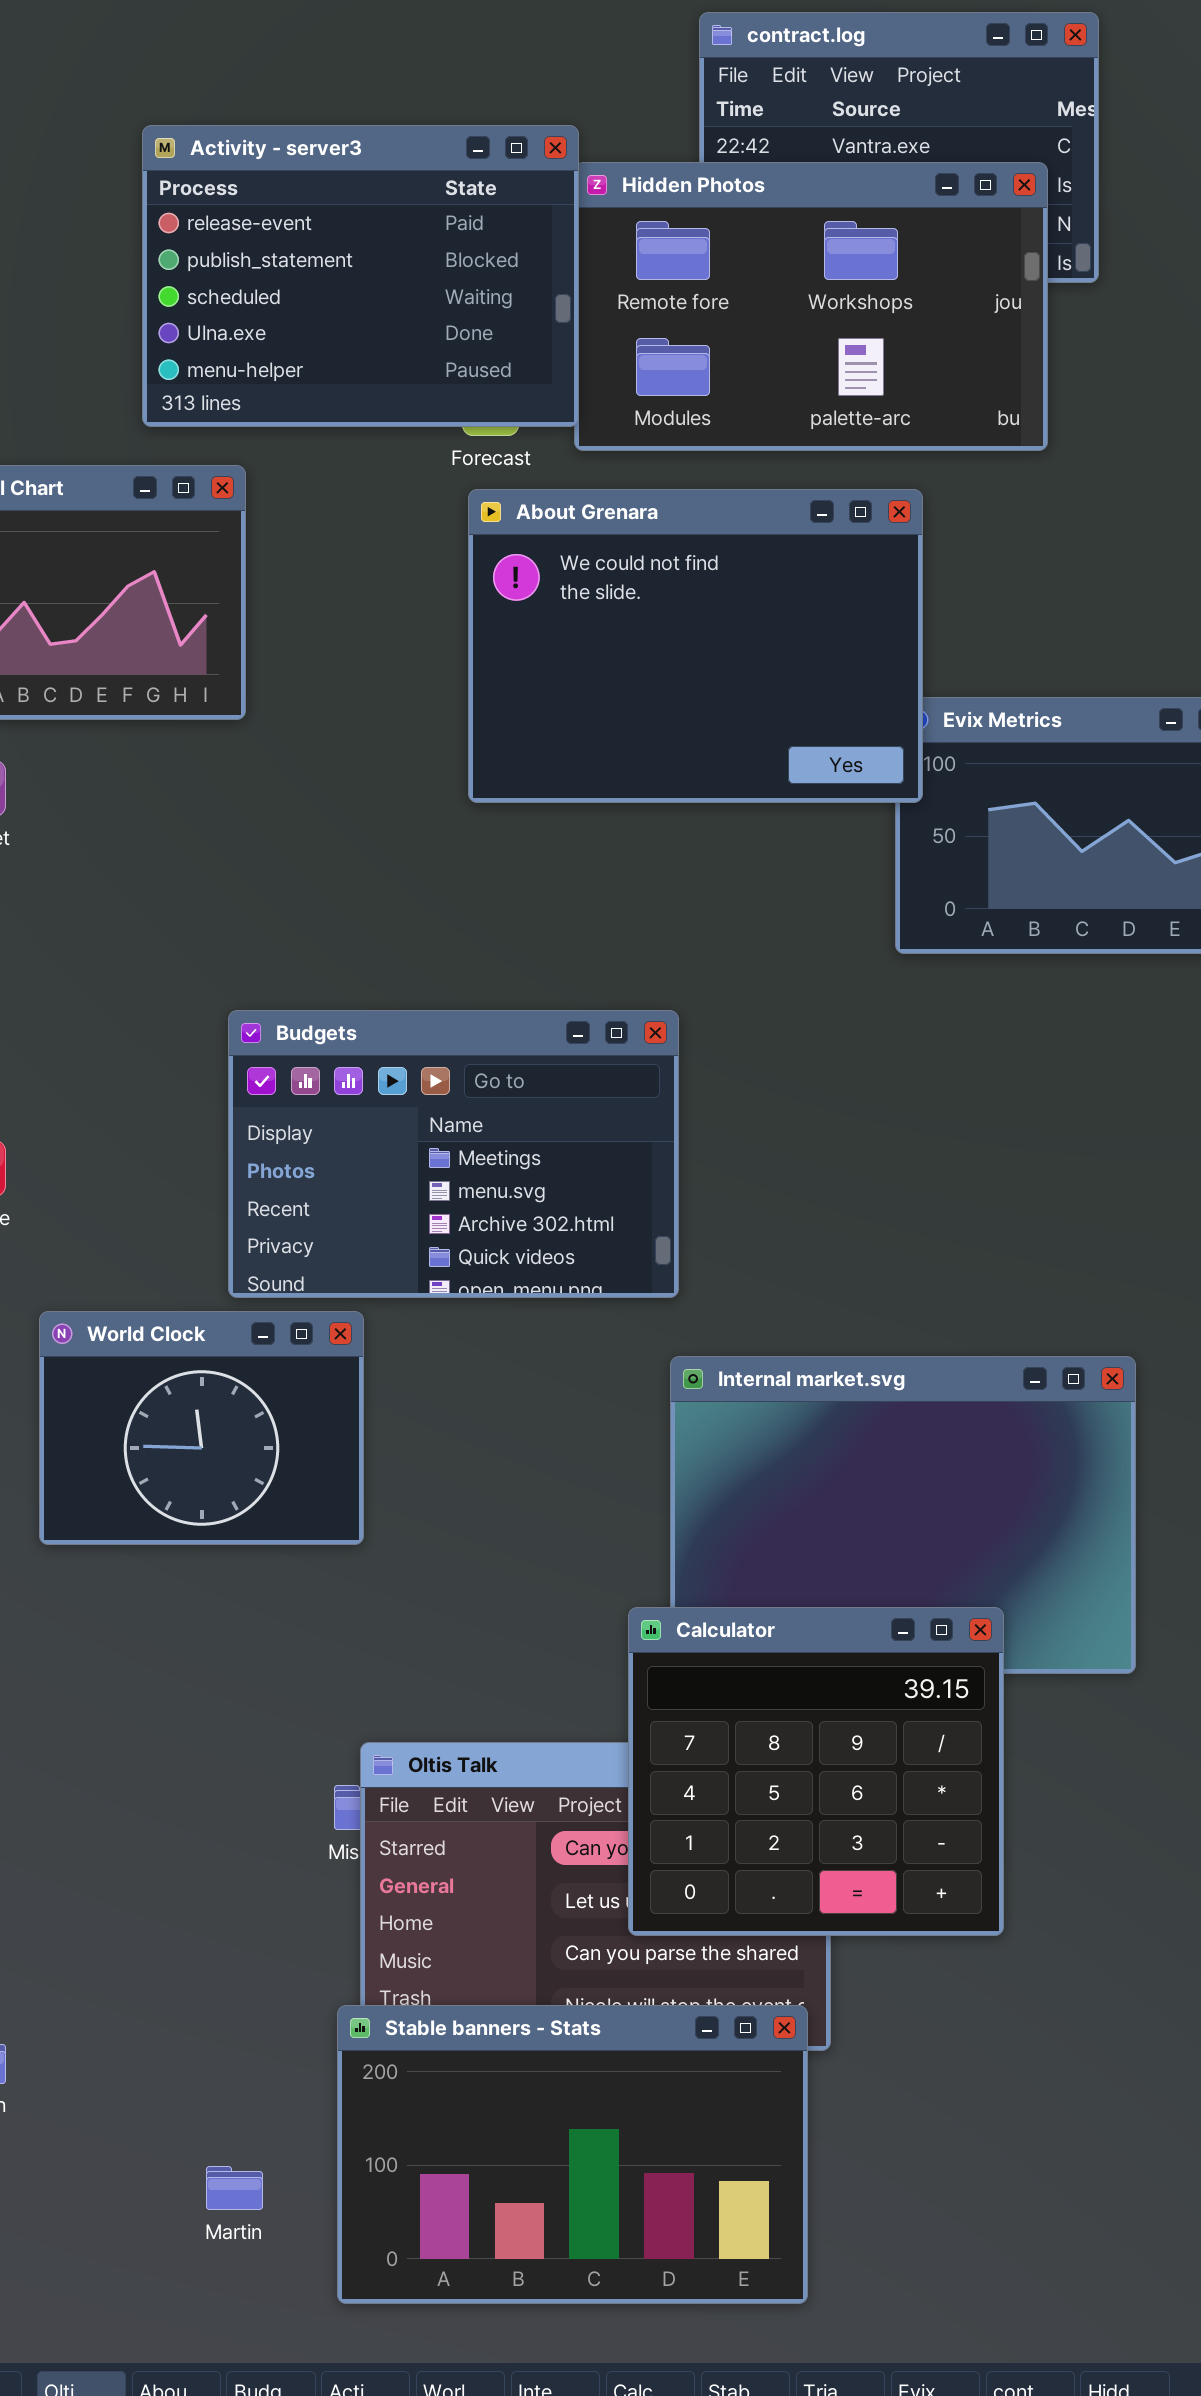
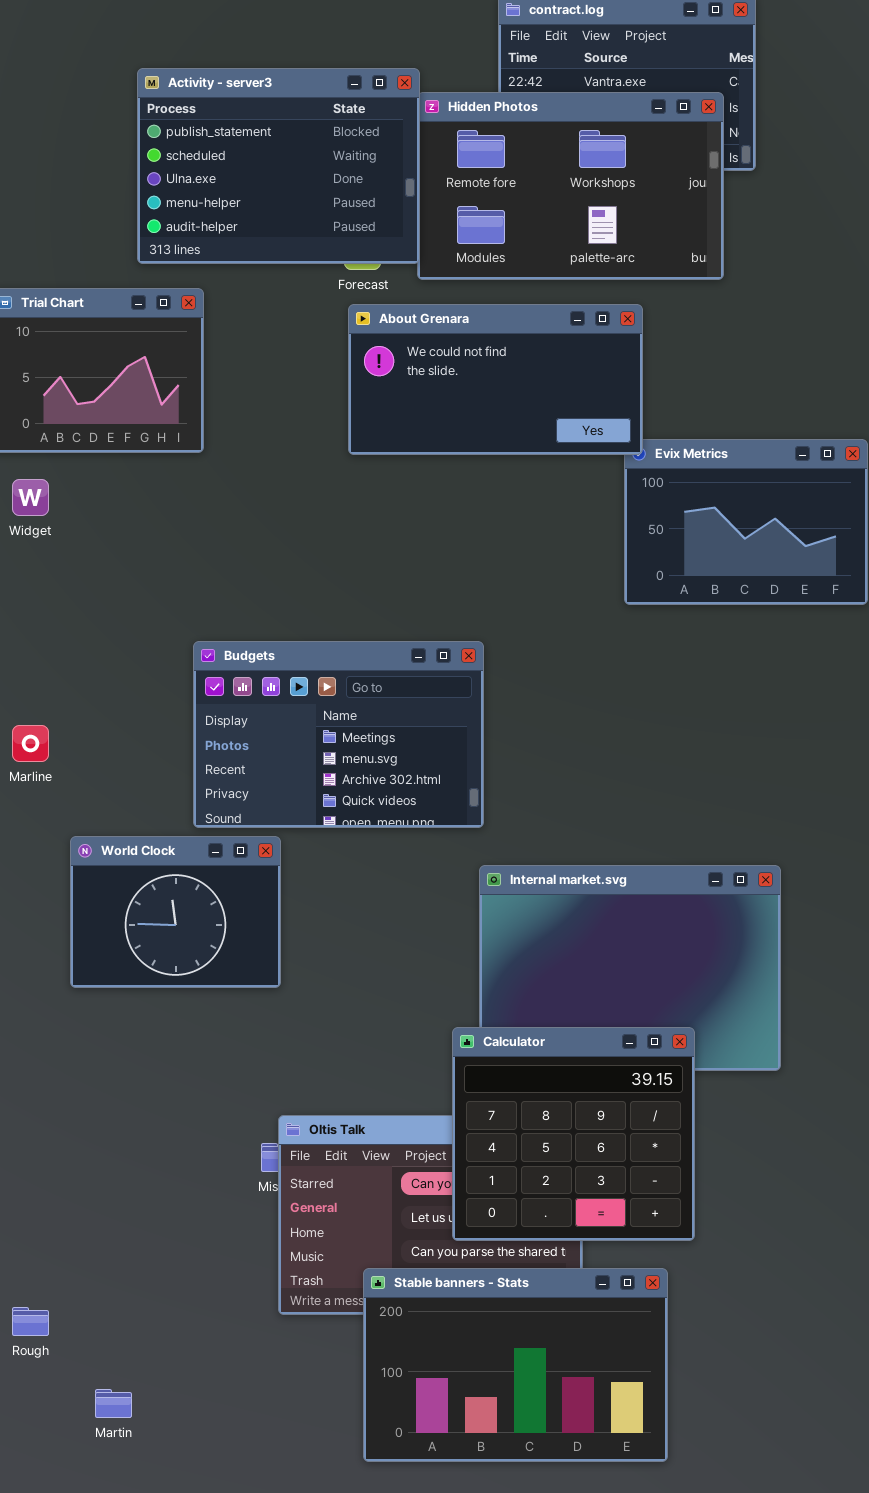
Activity - server3: [142,125,579,427] -> [137,68,420,264], scrolled down 1 row
About Grenara: [468,489,923,803] -> [348,304,643,455], resized
Stable banners - Stats: [337,2005,808,2304] -> [363,1268,668,1462], moved
Martin: [206,2166,263,2210] -> [95,1389,132,1418], moved

